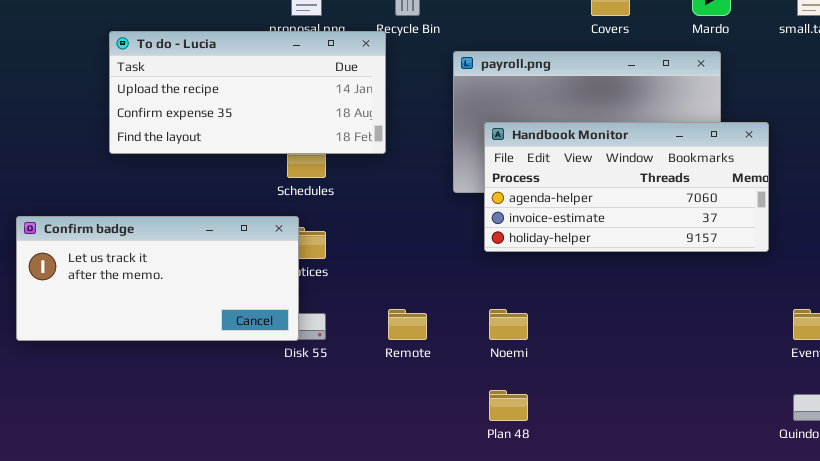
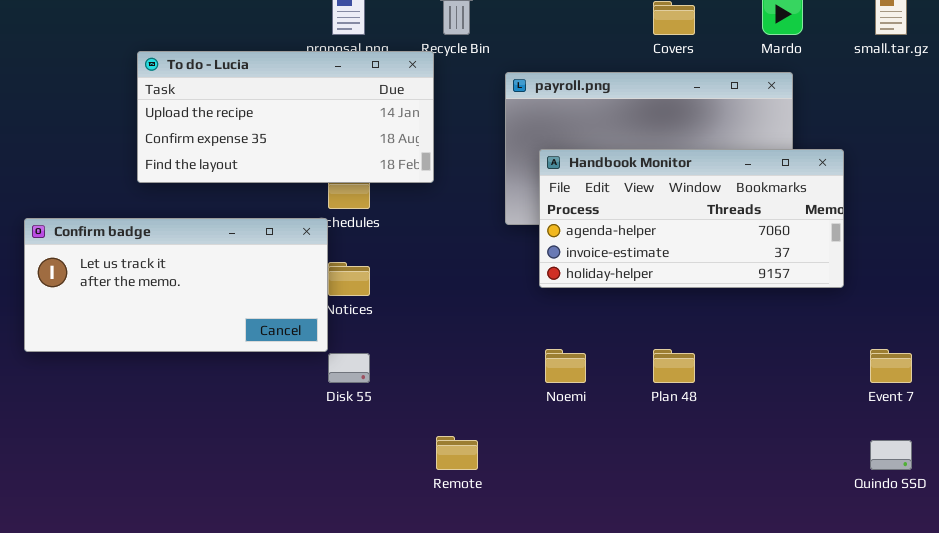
Confirm badge: [16,216,299,341] -> [24,218,328,352], moved
Remote: [388,309,427,340] -> [436,436,478,470], moved
Plan 48: [489,390,528,421] -> [653,349,695,383], moved

